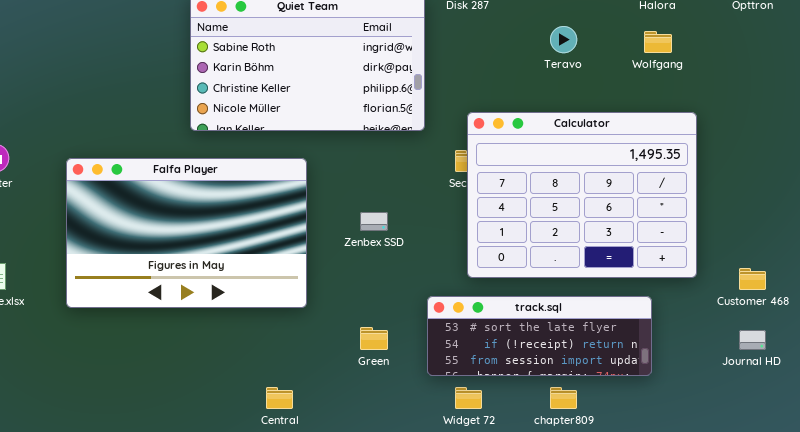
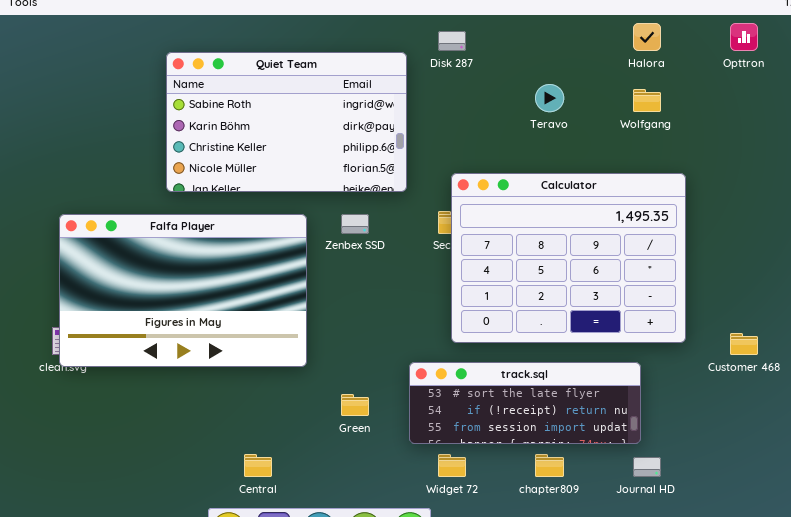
Falfa Player: [66,158,307,308] -> [59,214,307,367], moved
Zenbex SSD: [360,212,388,231] -> [341,214,369,234], moved
Journal HD: [739,330,766,350] -> [633,457,661,477], moved

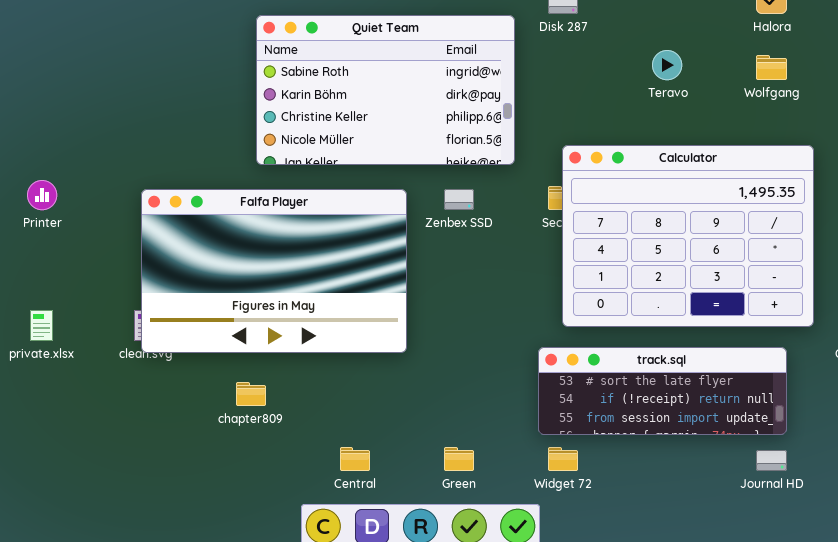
track.sql: [409,362,641,444] -> [538,347,787,435], moved
Green: [341,394,369,416] -> [444,447,474,471], moved
chapter809: [535,454,564,477] -> [236,382,266,406], moved

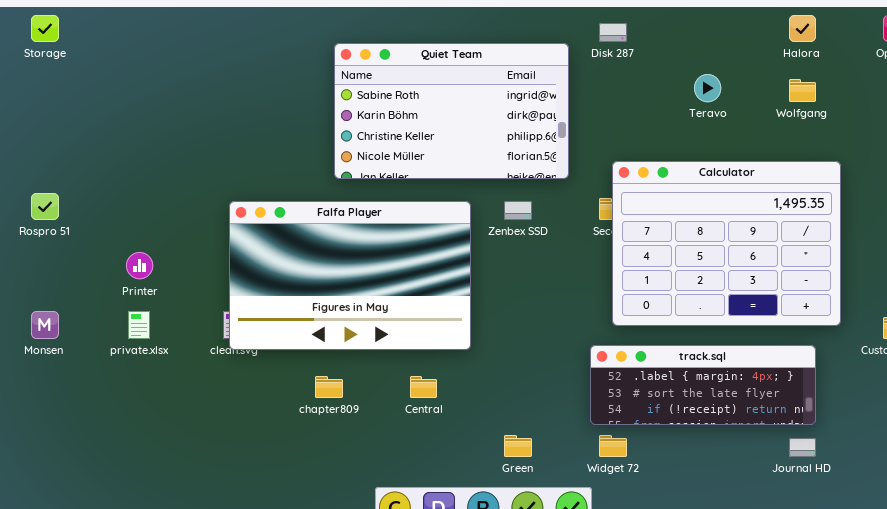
Printer: [27,180,57,210] -> [126,252,153,279], moved
track.sql: [538,347,787,435] -> [590,345,816,425], scrolled up 1 row
Central: [340,447,370,471] -> [410,376,437,398], moved

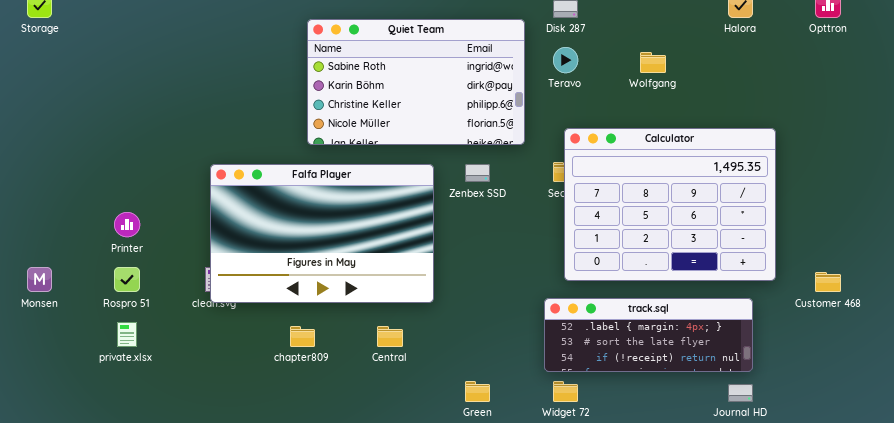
Teravo: [694,74,721,102] -> [553,47,578,73], moved
Wolfgang: [789,79,816,102] -> [640,52,666,73], moved
Rospro 51: [31,193,59,220] -> [114,267,140,292], moved
private.xlsx: [128,311,150,339] -> [117,322,137,347], moved

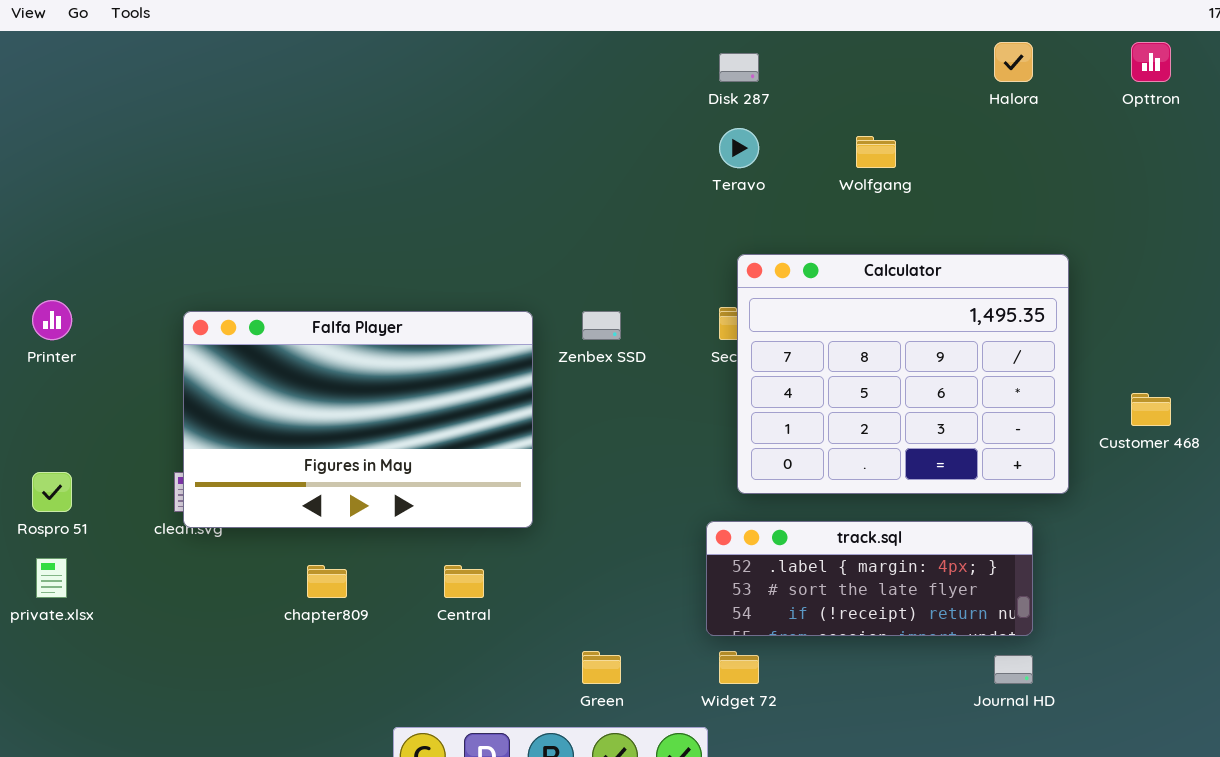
Quiet Team: [307,19,525,145] -> none, closed
Printer: [114,212,140,237] -> [32,300,72,340], moved
Customer 468: [815,272,841,292] -> [1131,393,1171,426], moved

